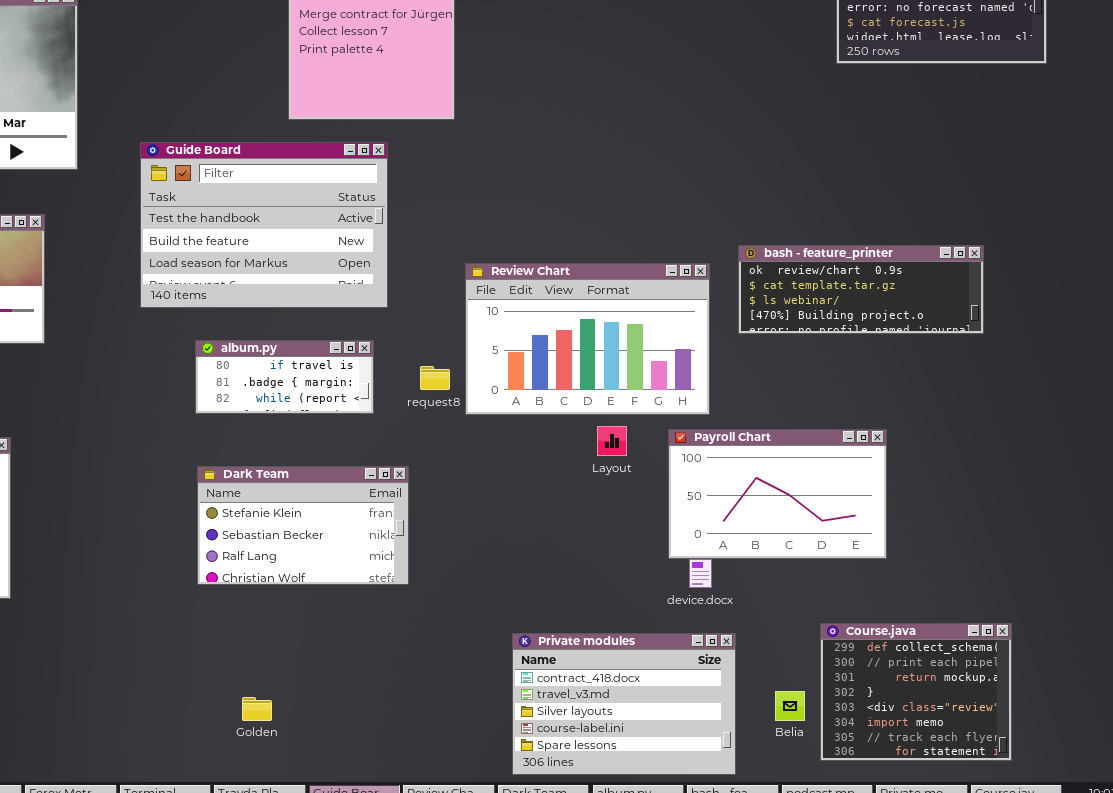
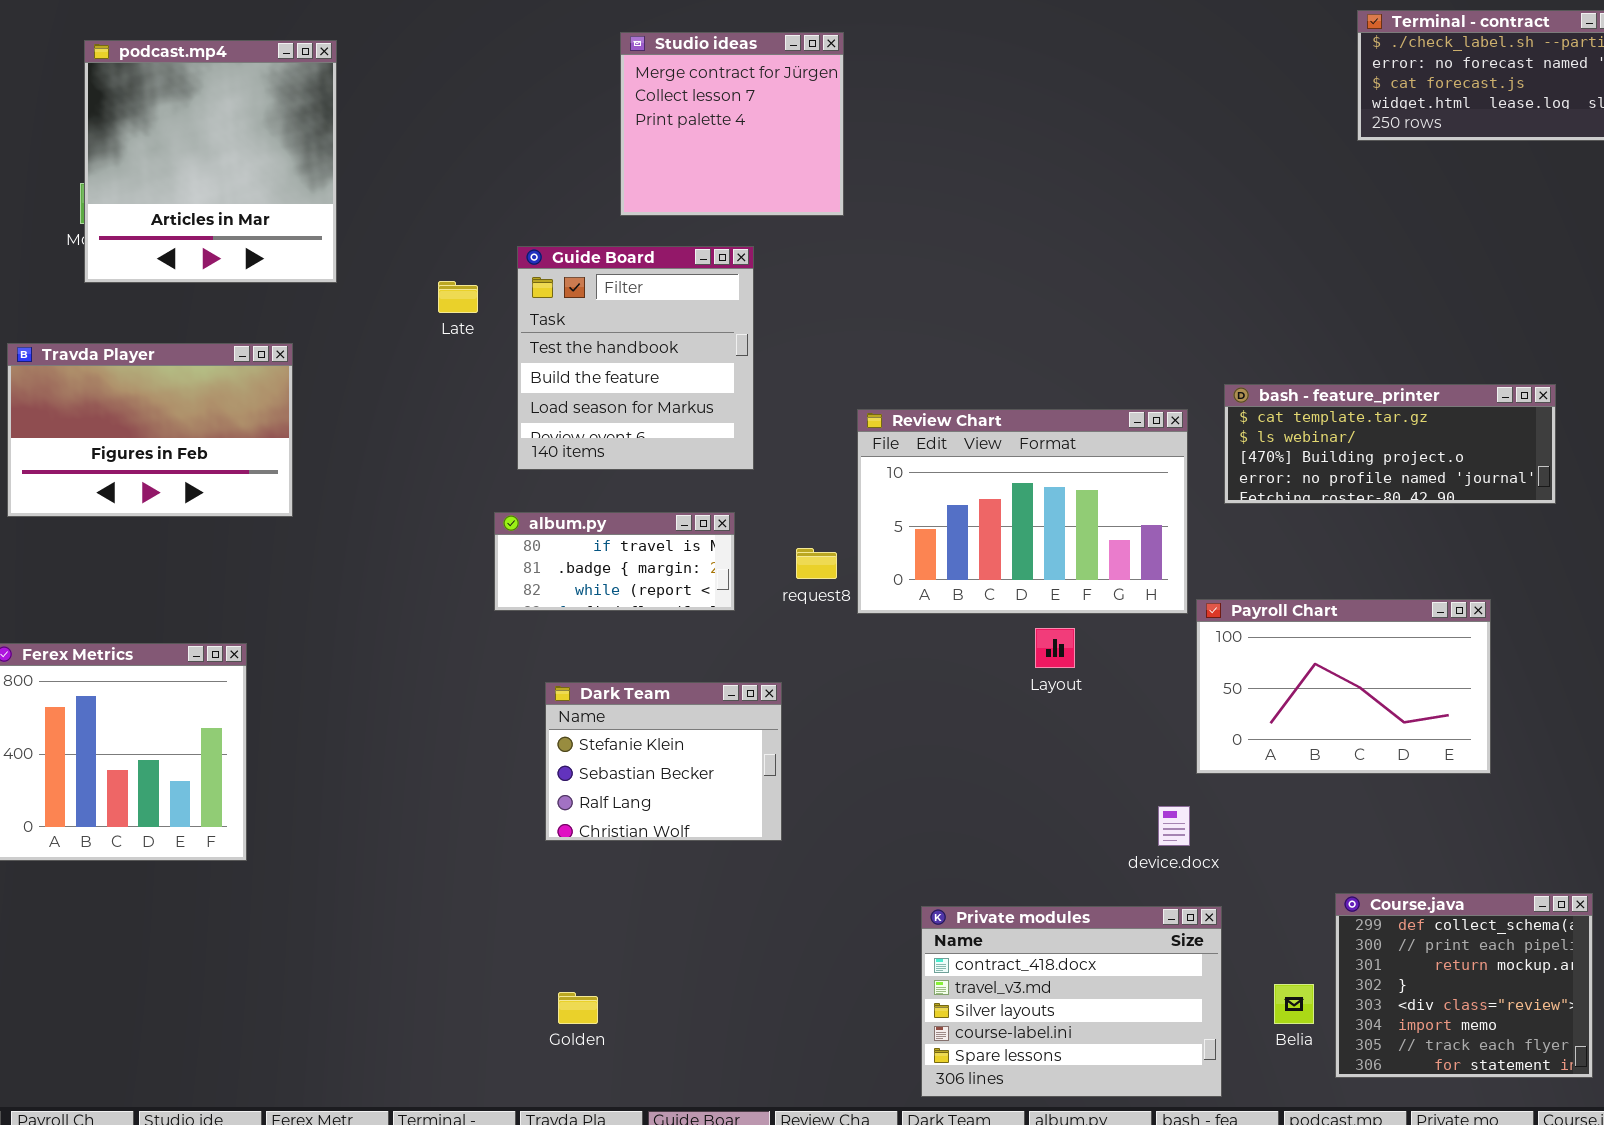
Guide Board: [140,142,388,308] -> [517,246,754,470], resized
bash - feature_printer: [738,245,984,334] -> [1224,384,1556,504], scrolled down 1 row
Payroll Chart: [668,429,887,559] -> [1196,599,1491,774], moved
Dark Team: [197,466,409,585] -> [545,682,782,841], resized

